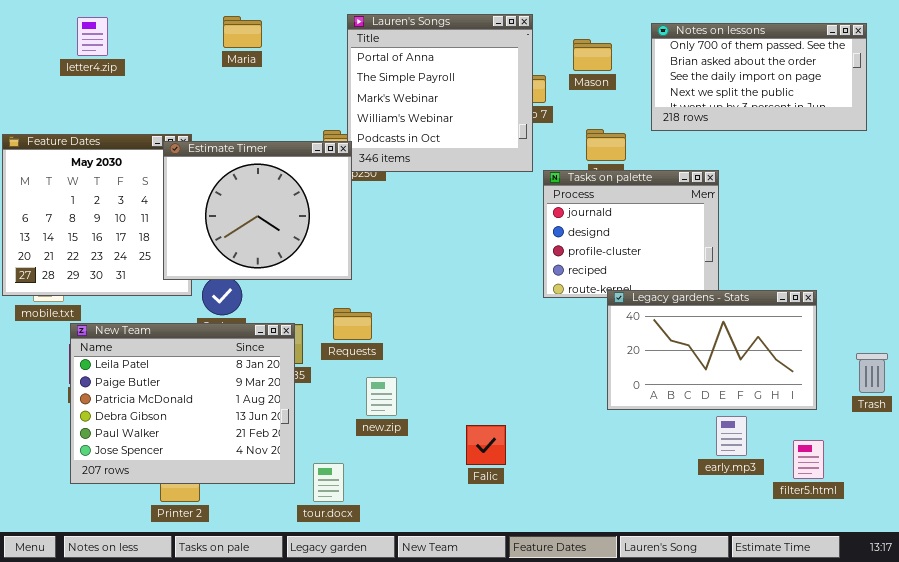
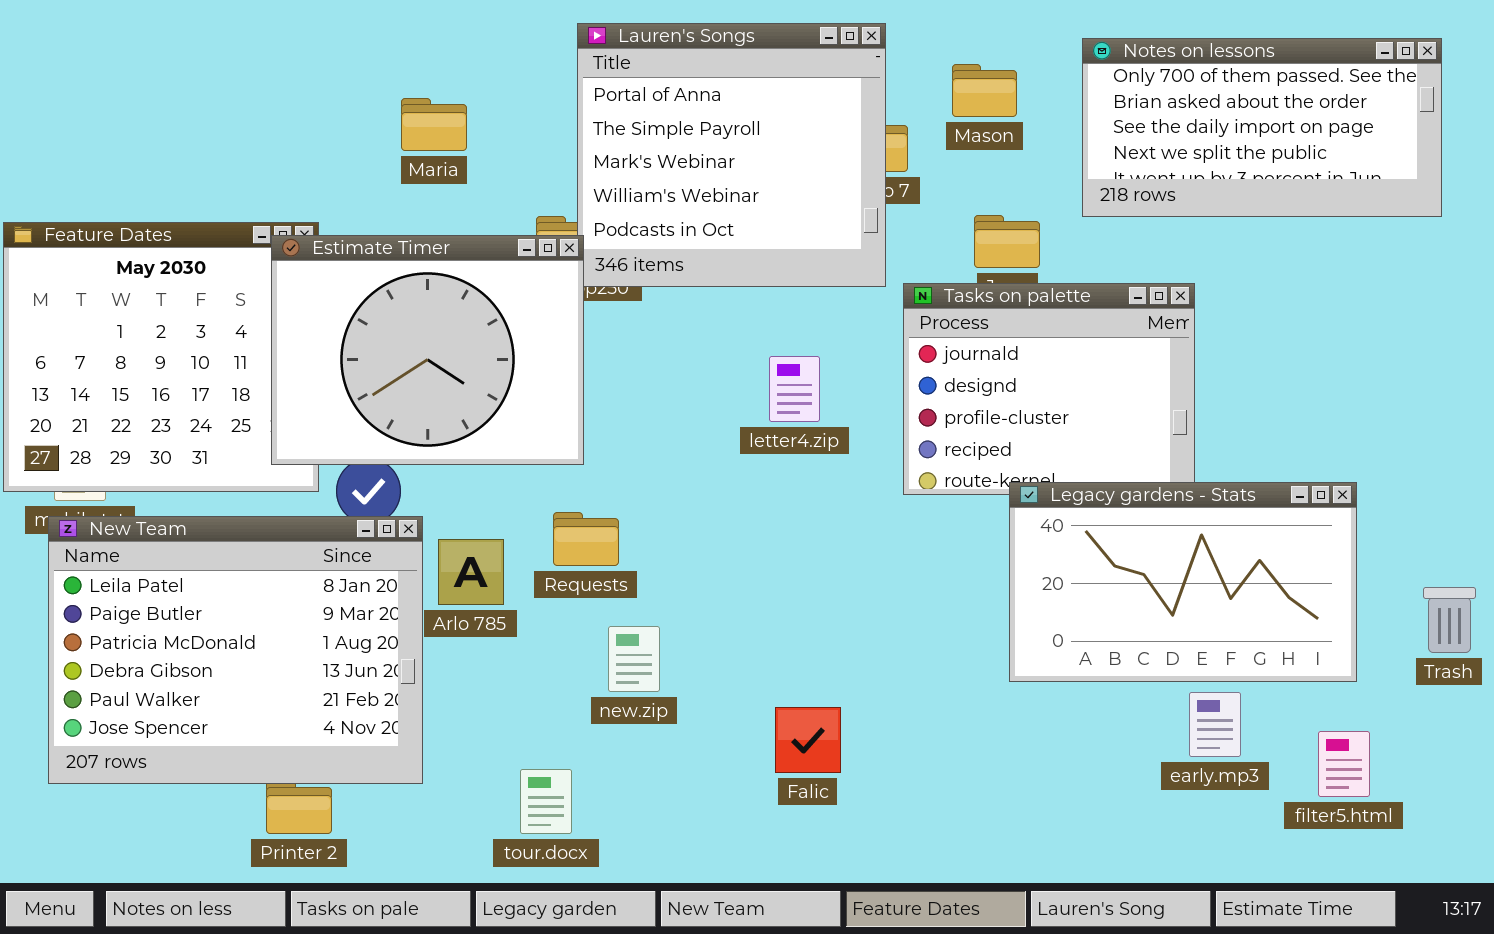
Maria: [223,16,262,48] -> [401,98,467,151], moved
letter4.zip: [77,17,108,56] -> [769,356,820,422], moved
New Team: [70,323,295,484] -> [48,516,423,784], moved

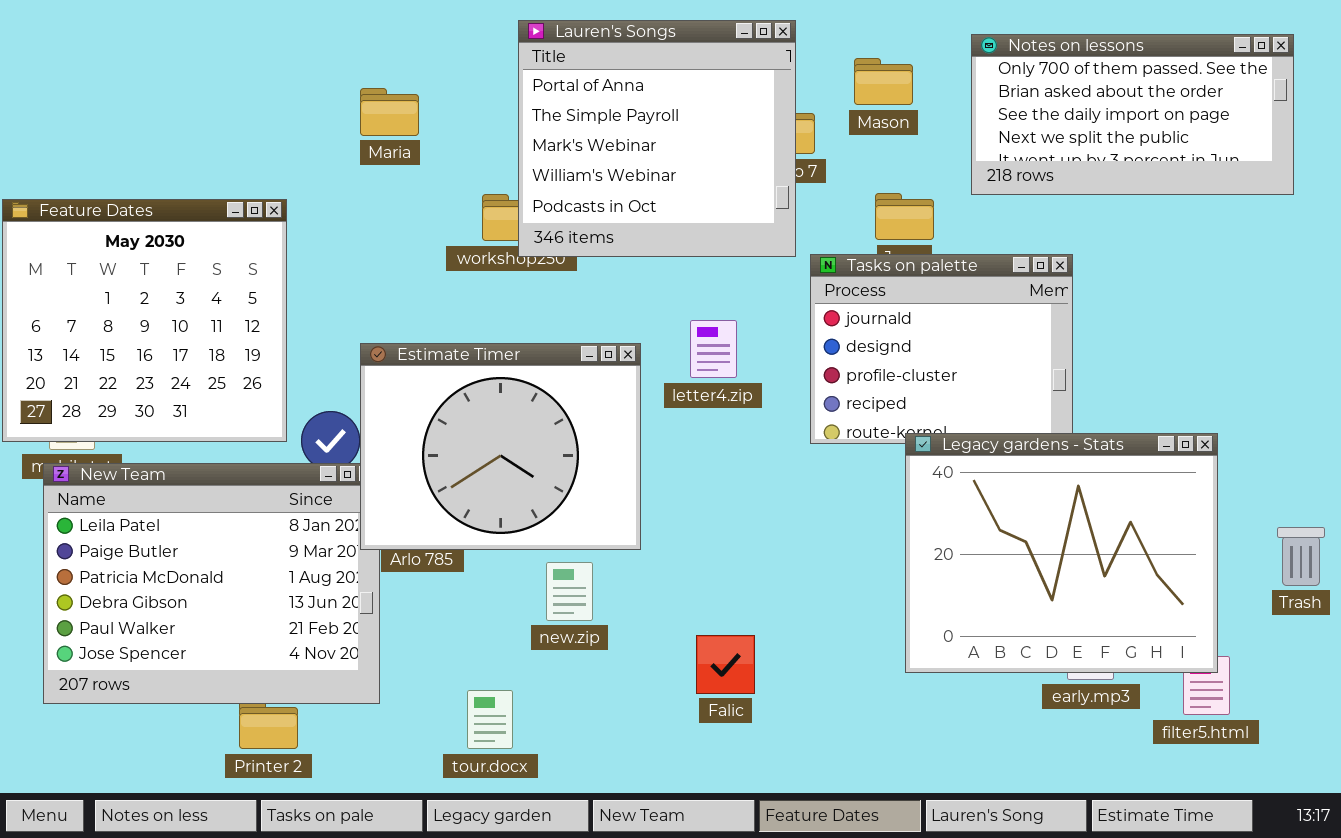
Estimate Timer: [271,235,584,465] -> [360,343,641,550], moved
Legacy gardens - Stats: [1009,482,1357,682] -> [905,433,1218,673], resized

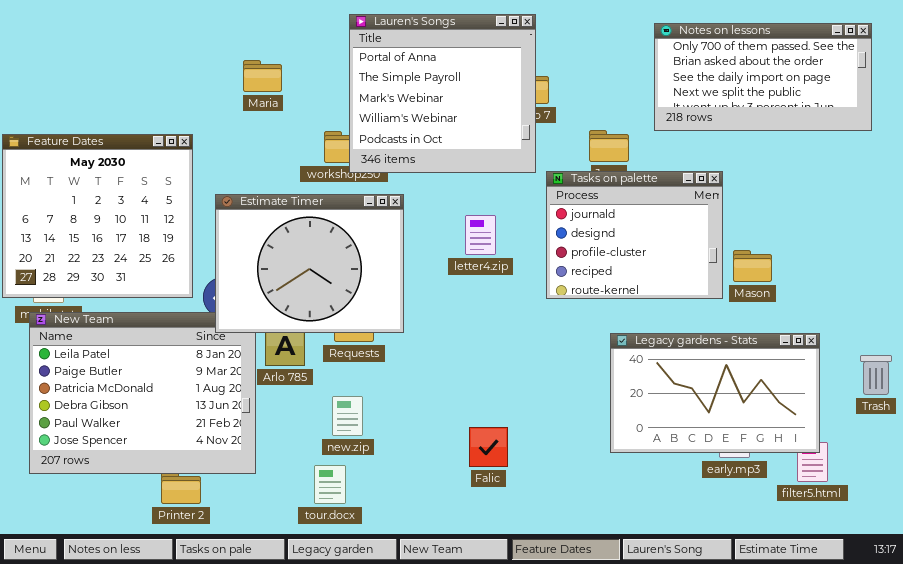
Mason: [854,58,913,105] -> [733,250,772,282], moved
Estimate Timer: [360,343,641,550] -> [215,194,404,333], moved
Legacy gardens - Stats: [905,433,1218,673] -> [610,333,820,453], resized
new.zip: [546,562,593,621] -> [332,396,363,436], moved

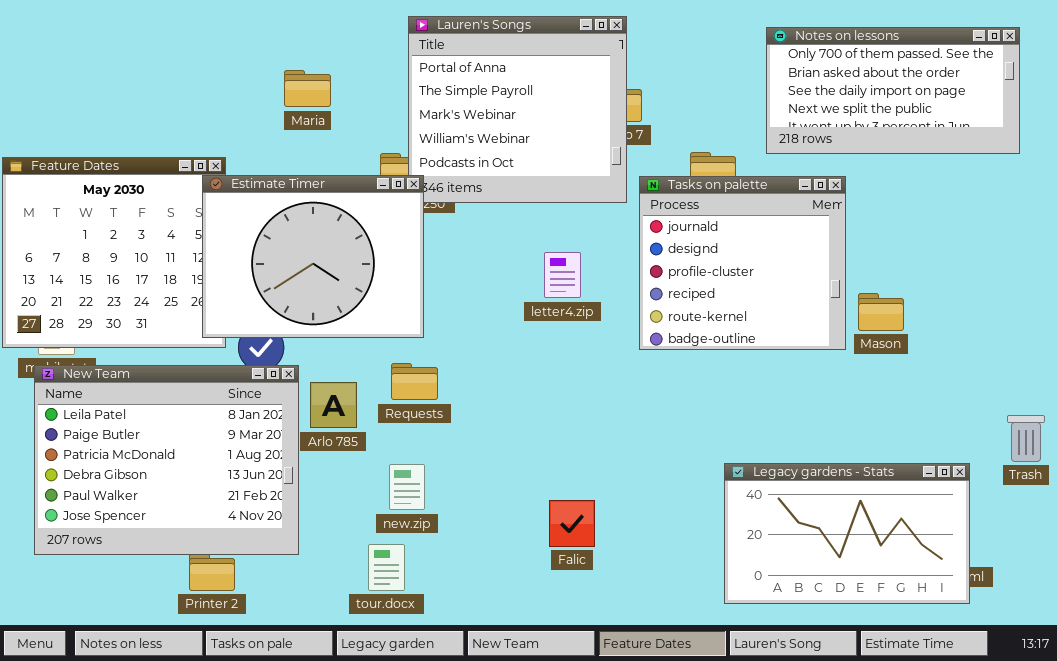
Tasks on palette: [546,171,723,299] -> [639,176,846,350], resized
Estimate Timer: [215,194,404,333] -> [202,175,424,338], moved
Legacy gardens - Stats: [610,333,820,453] -> [724,463,970,604], moved

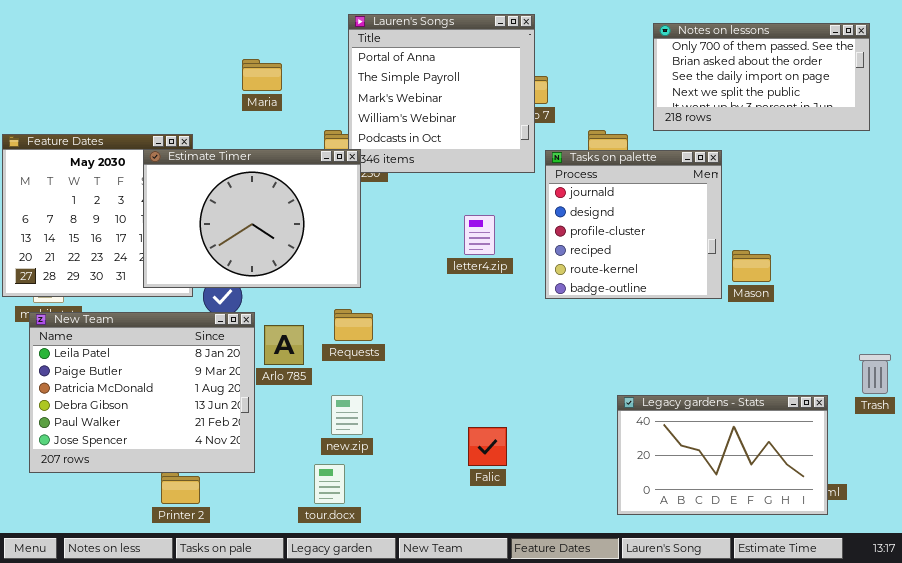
Estimate Timer: [202,175,424,338] -> [143,149,361,288], resized

